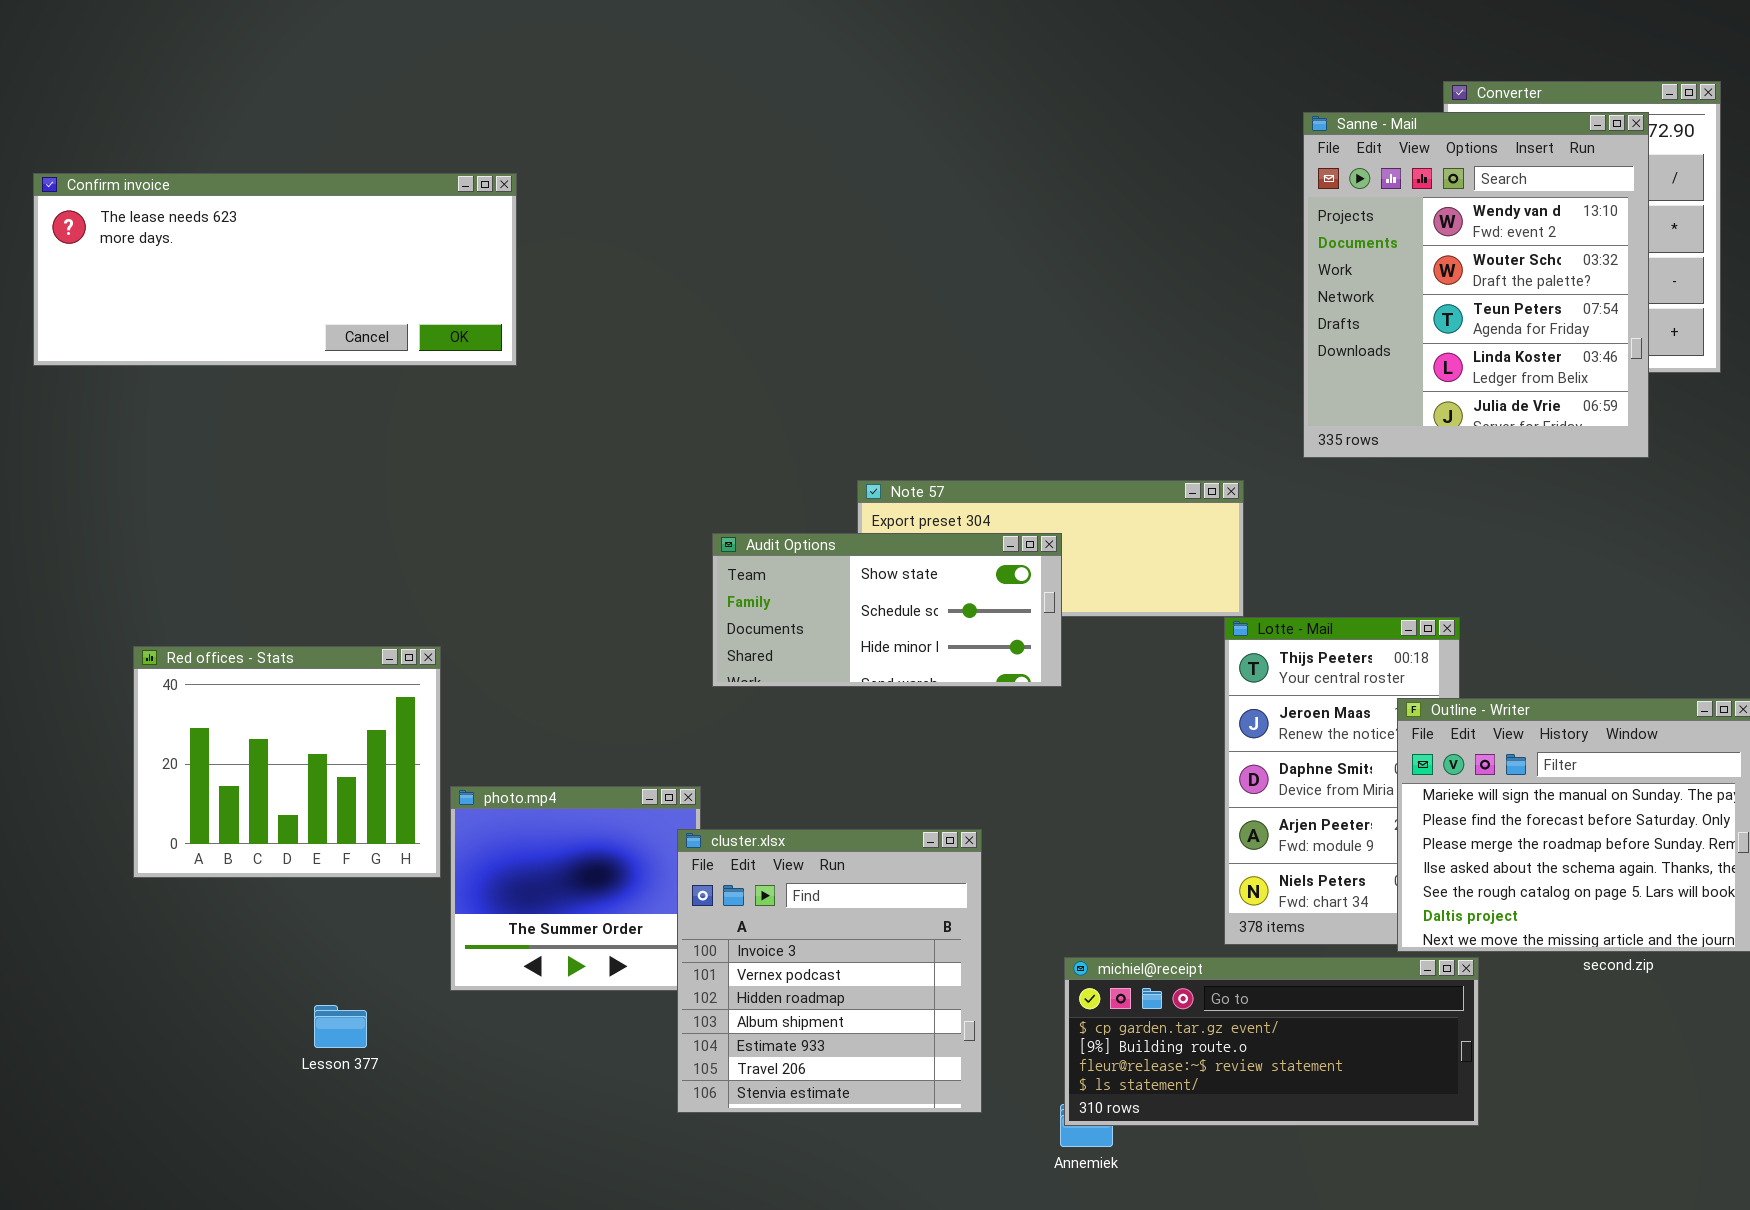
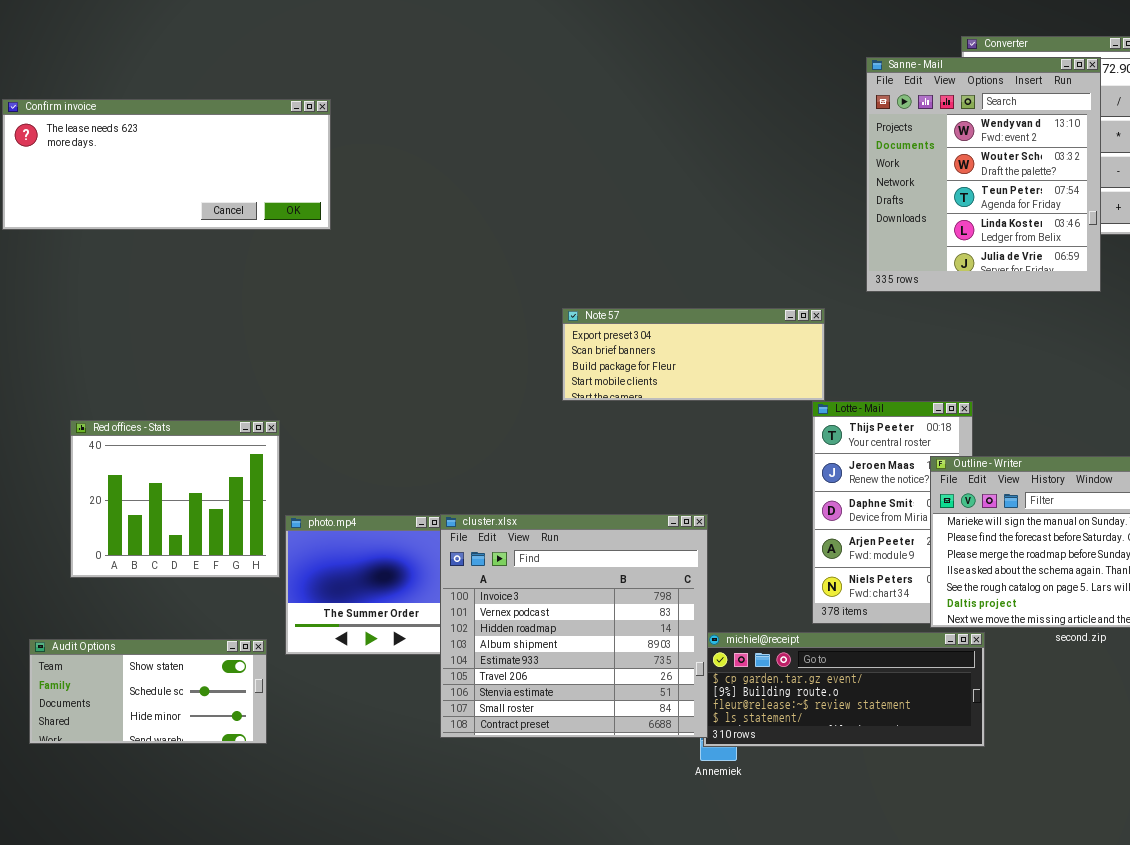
Audit Options: [712,533,1062,687] -> [29,639,267,744], moved
cluster.xlsx: [677,829,982,1113] -> [440,514,708,738], resized

